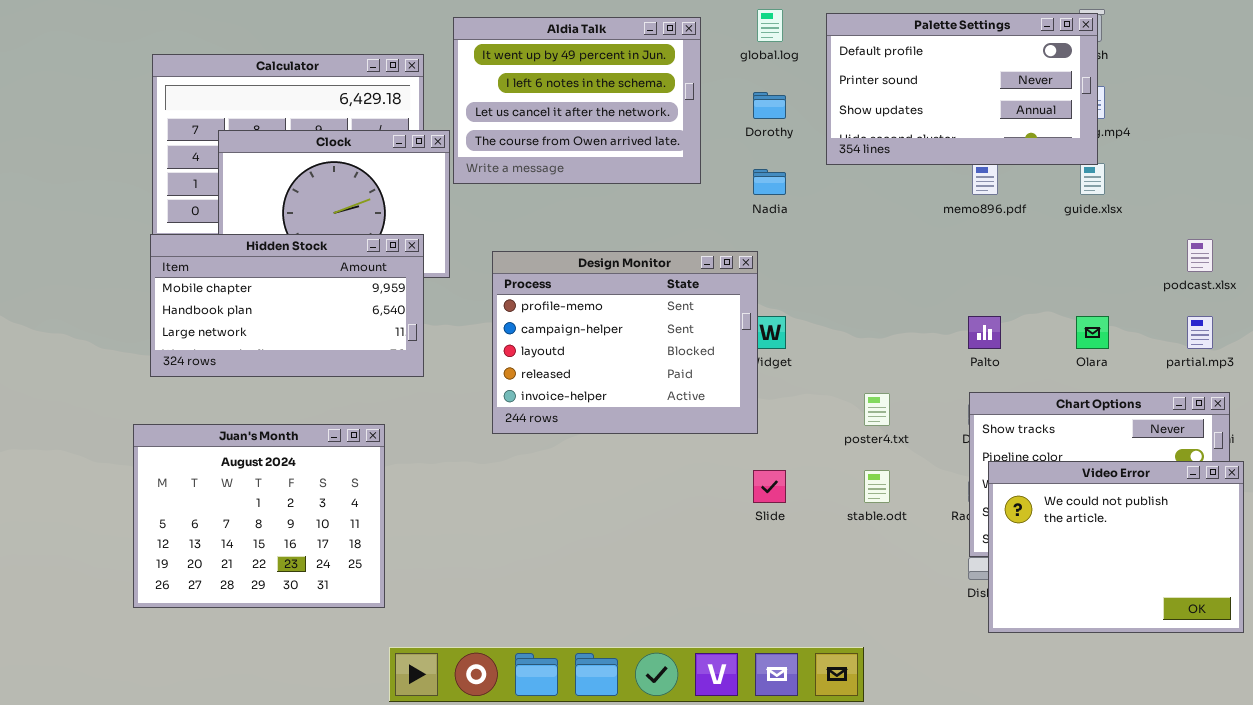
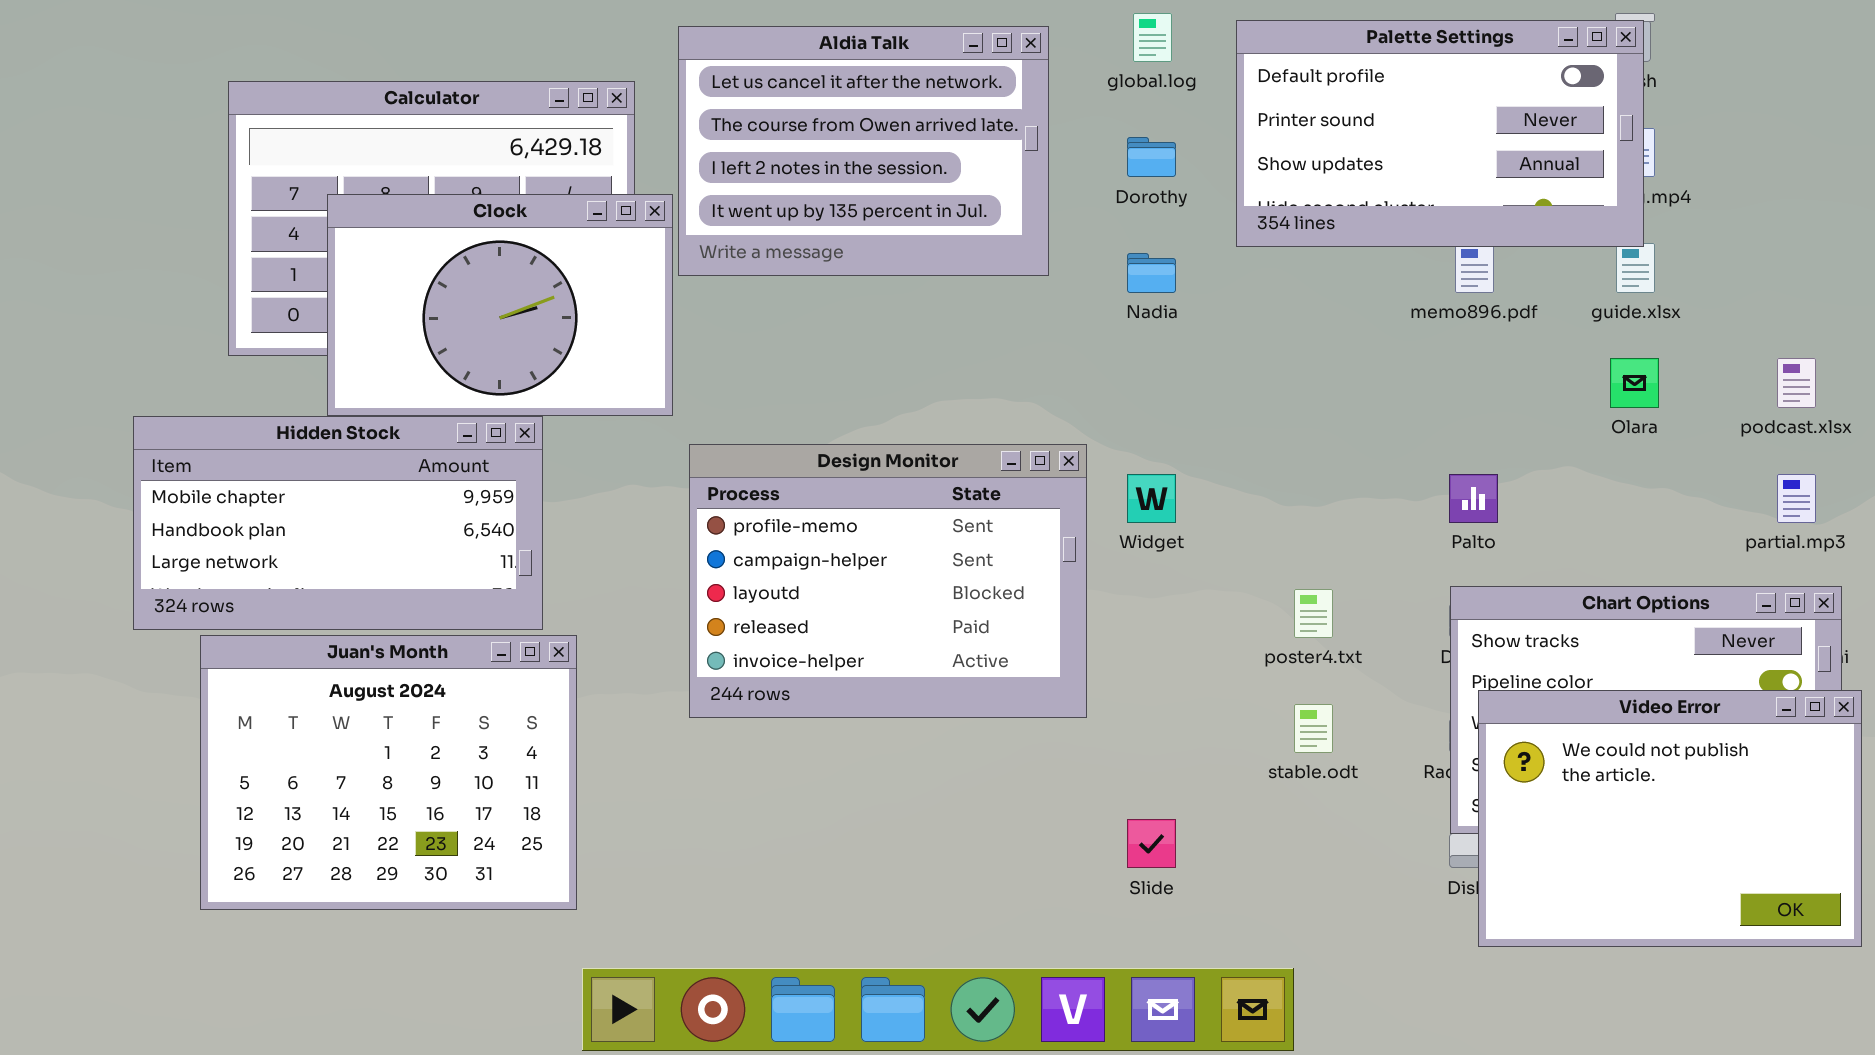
Aldia Talk: [453,17,701,184] -> [678,26,1049,276], scrolled down 2 rows
Hidden Stock: [150,234,424,377] -> [133,416,543,630], moved
Design Monitor: [492,251,758,434] -> [689,444,1087,718], moved
Olara: [1076,316,1109,349] -> [1610,358,1659,408], moved
Slide: [753,470,786,503] -> [1127,819,1176,868], moved

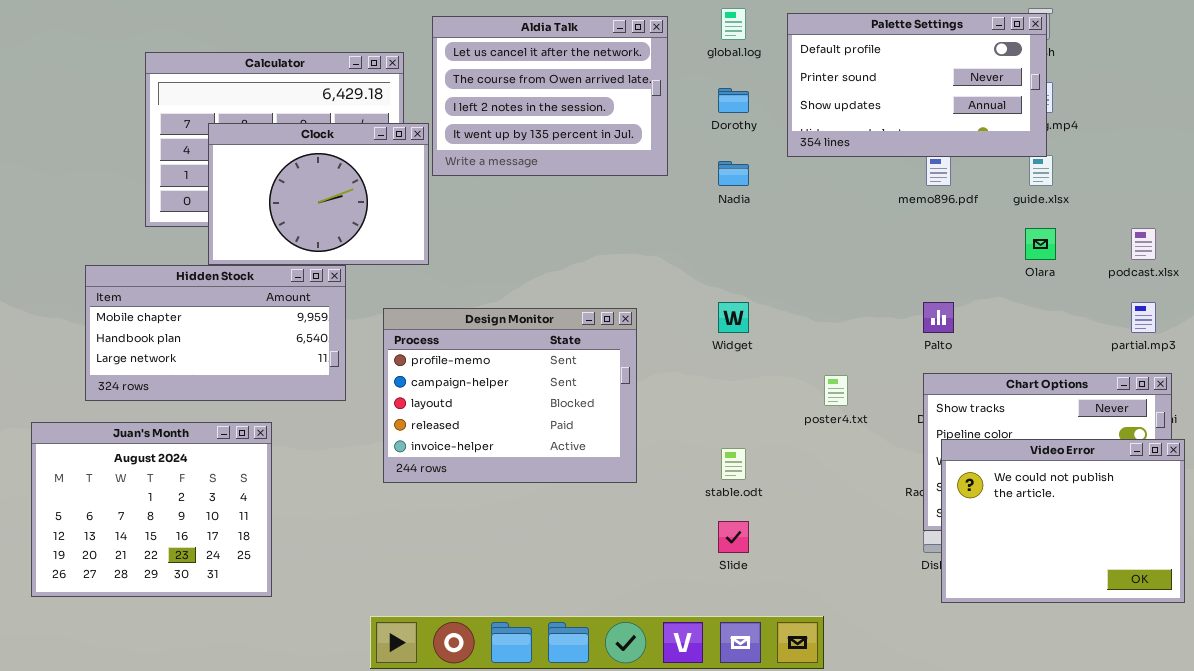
Design Monitor: [689,444,1087,718] -> [383,308,637,483], moved
Juan's Month: [200,635,577,910] -> [31,422,272,597], moved
stable.odt: [1294,704,1333,753] -> [721,448,746,480], moved

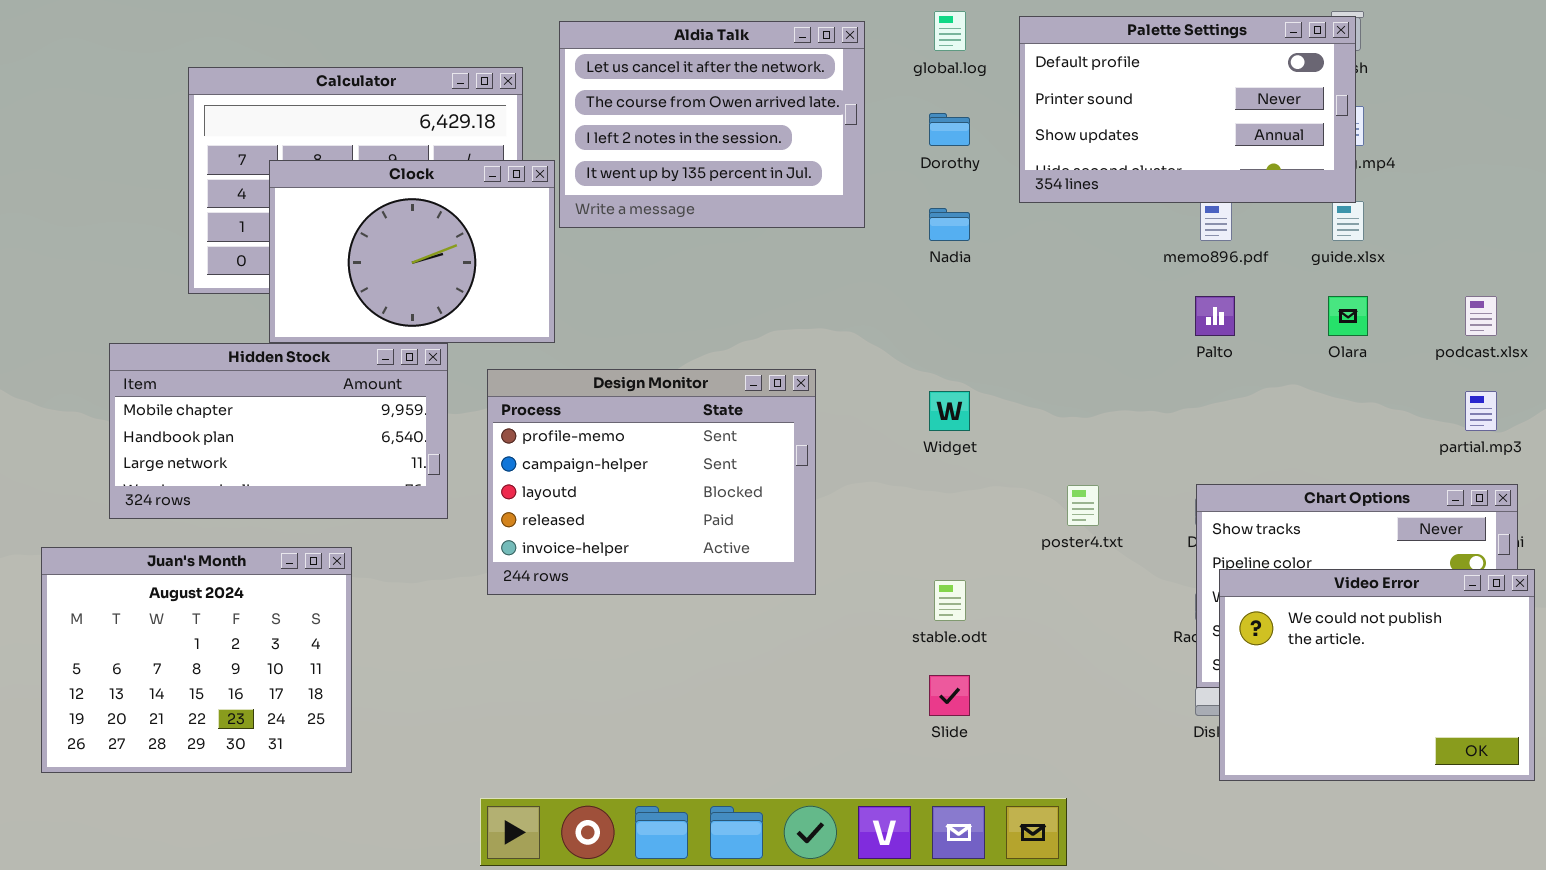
Palto: [923,302,954,333] -> [1195,296,1235,336], moved
Design Monitor: [383,308,637,483] -> [487,369,816,595], moved

